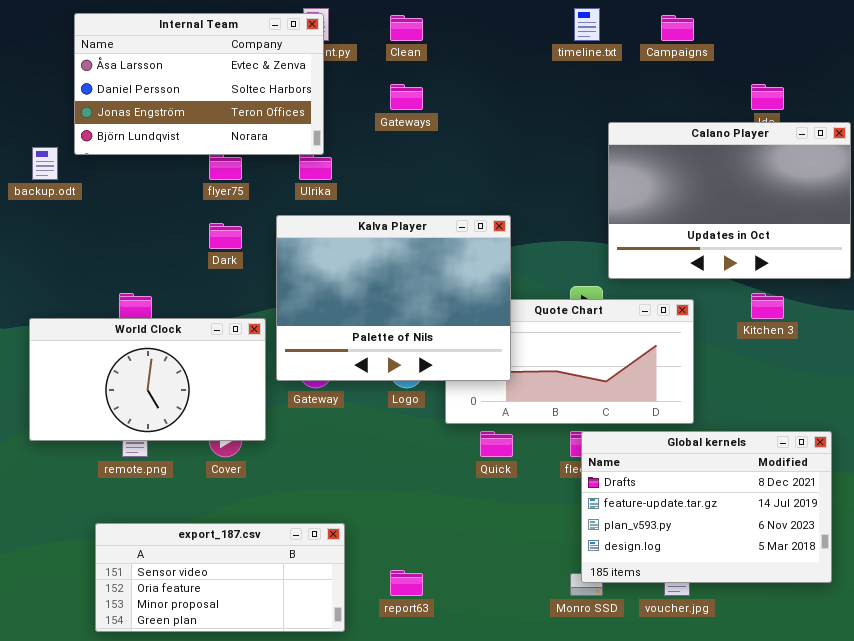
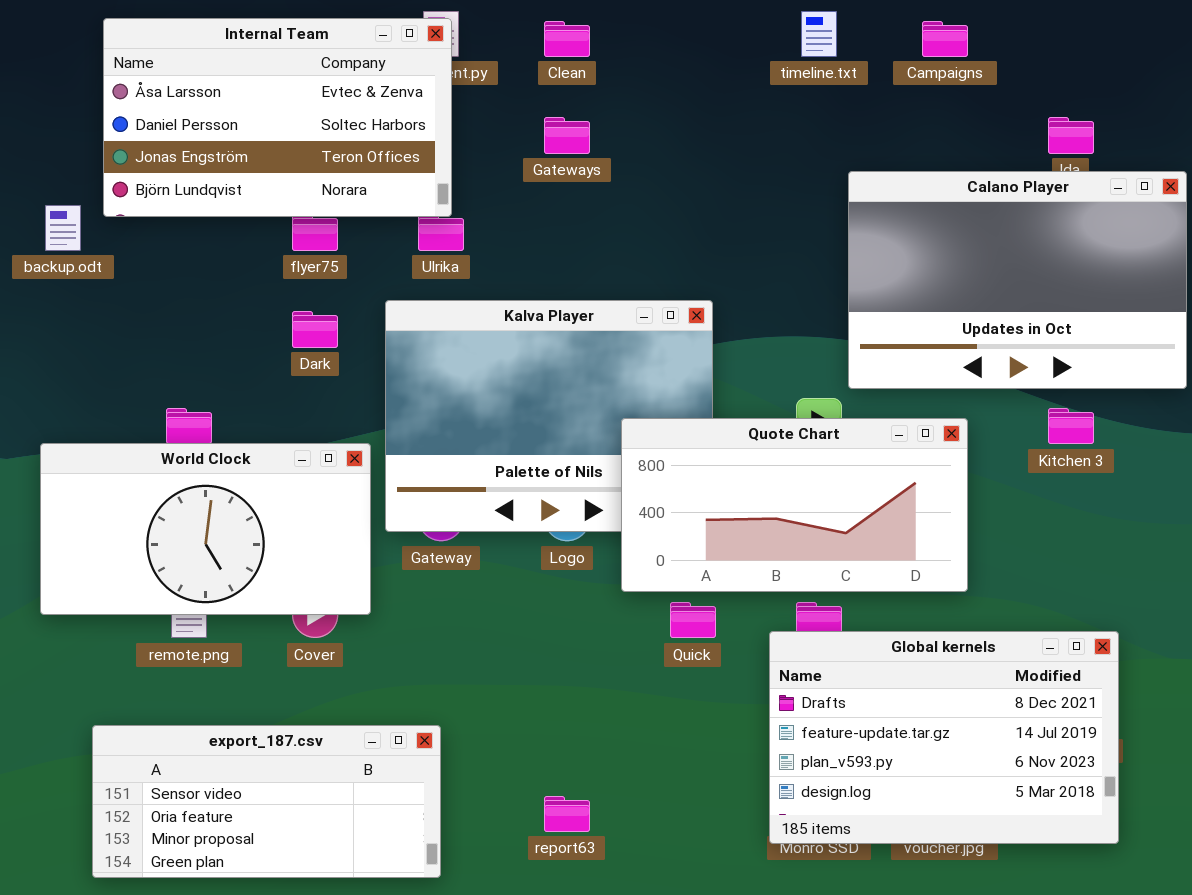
Quote Chart: [445,299,694,424] -> [621,418,968,592], raised
Global kernels: [581,431,832,583] -> [769,631,1119,844], moved
export_187.csv: [95,523,345,632] -> [92,725,441,878], moved

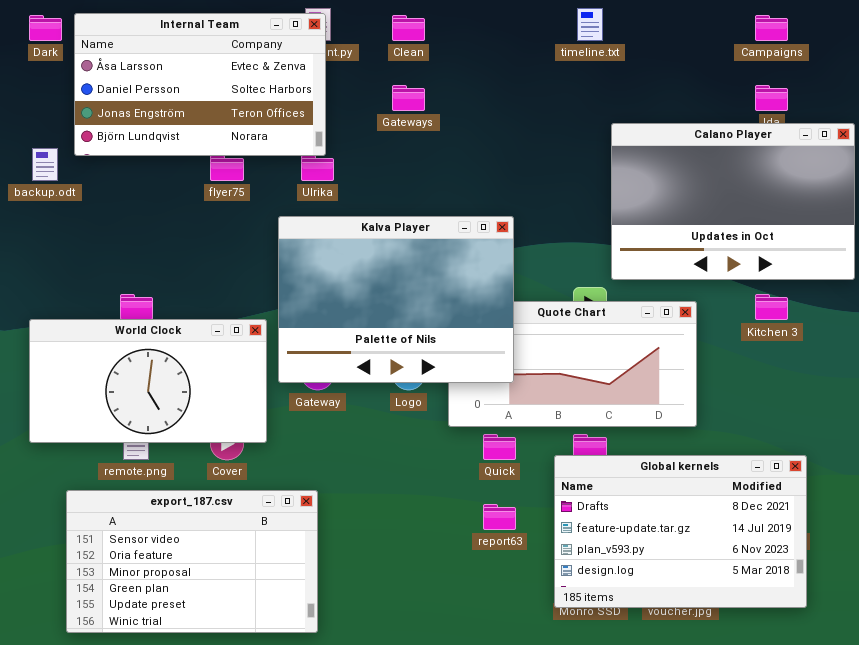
Campaigns: [922,21,968,57] -> [755,15,788,41], moved
Kalva Player: [385,300,713,532] -> [278,216,514,383], raised
Dark: [292,311,338,348] -> [29,15,62,41], moved
export_187.csv: [92,725,441,878] -> [66,490,318,633], resized
report63: [544,796,590,832] -> [483,504,516,530], moved

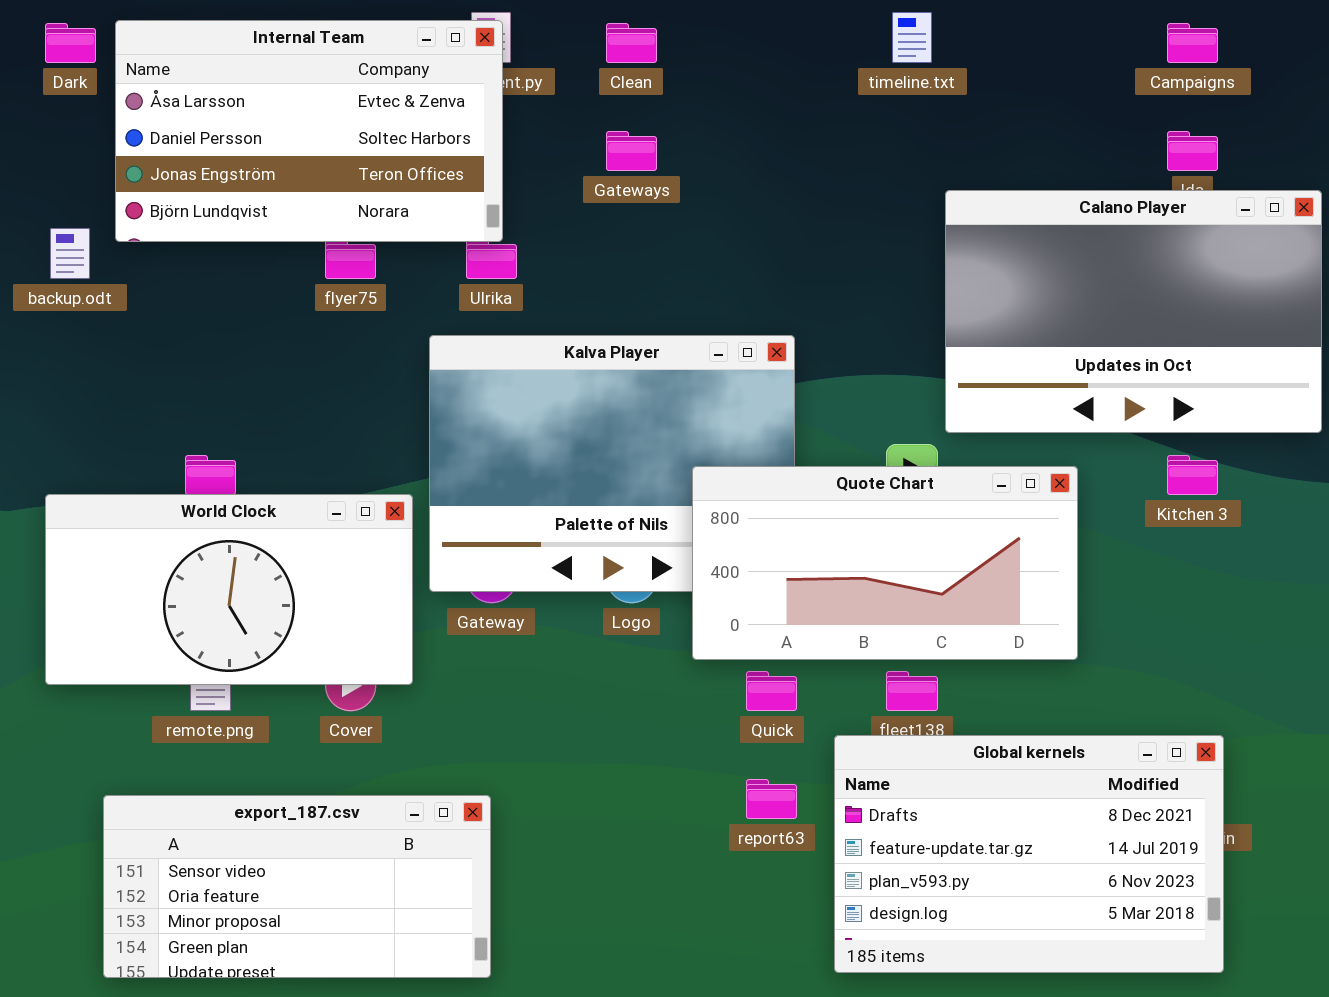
Quote Chart: [448,301,697,427] -> [692,466,1078,660], raised
Global kernels: [554,455,807,608] -> [834,735,1224,973], moved
export_187.csv: [66,490,318,633] -> [103,795,491,978], resized

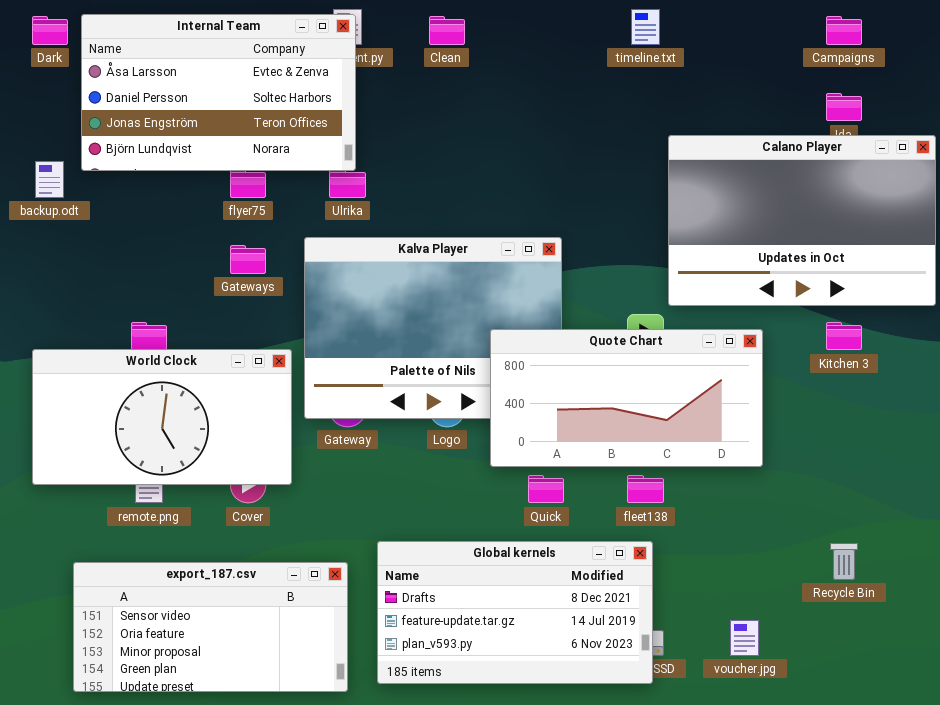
Gateways: [606,131,657,171] -> [230,245,266,274], moved
Global kernels: [834,735,1224,973] -> [377,541,653,684], moved, resized

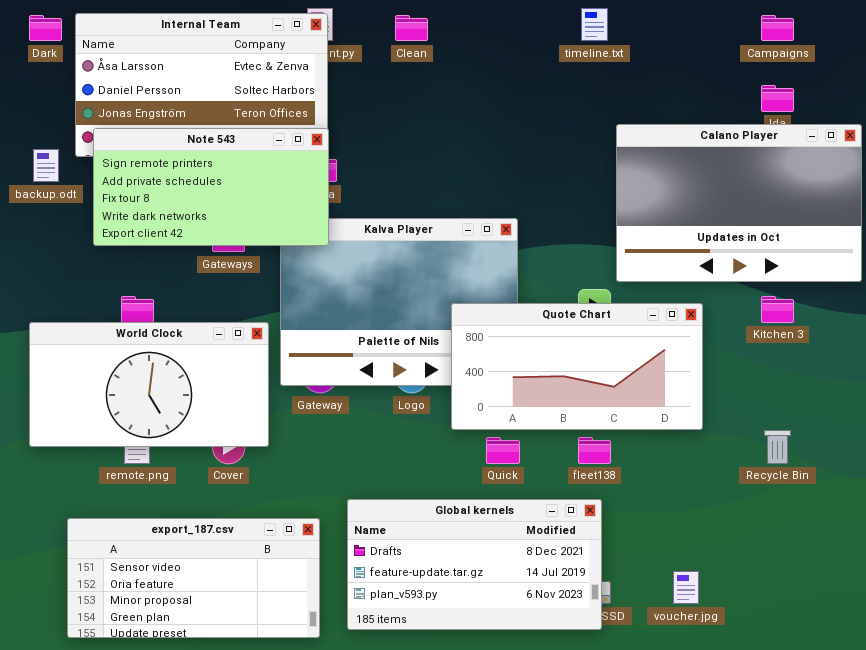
Note 543: none -> [93,128,329,246], opened
Recycle Bin: [830,543,858,580] -> [764,430,791,464], moved

